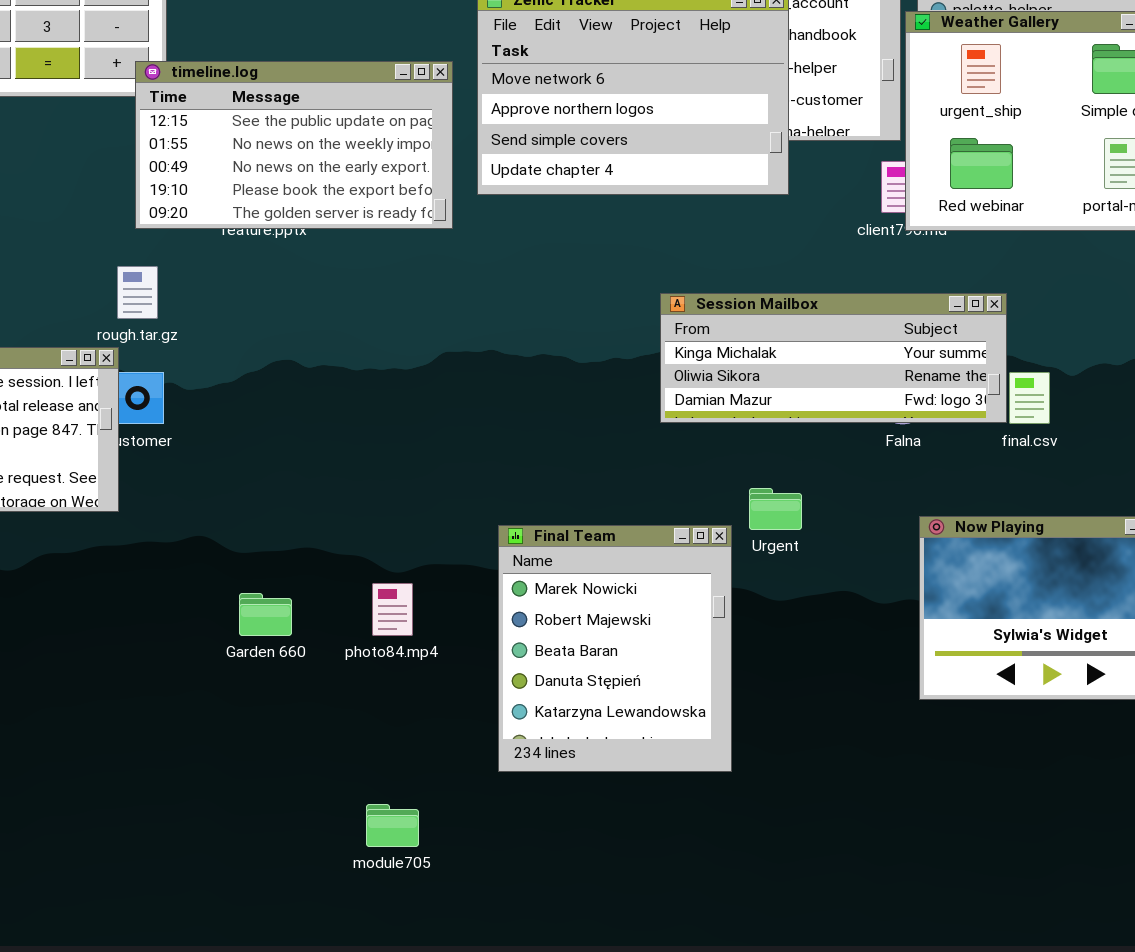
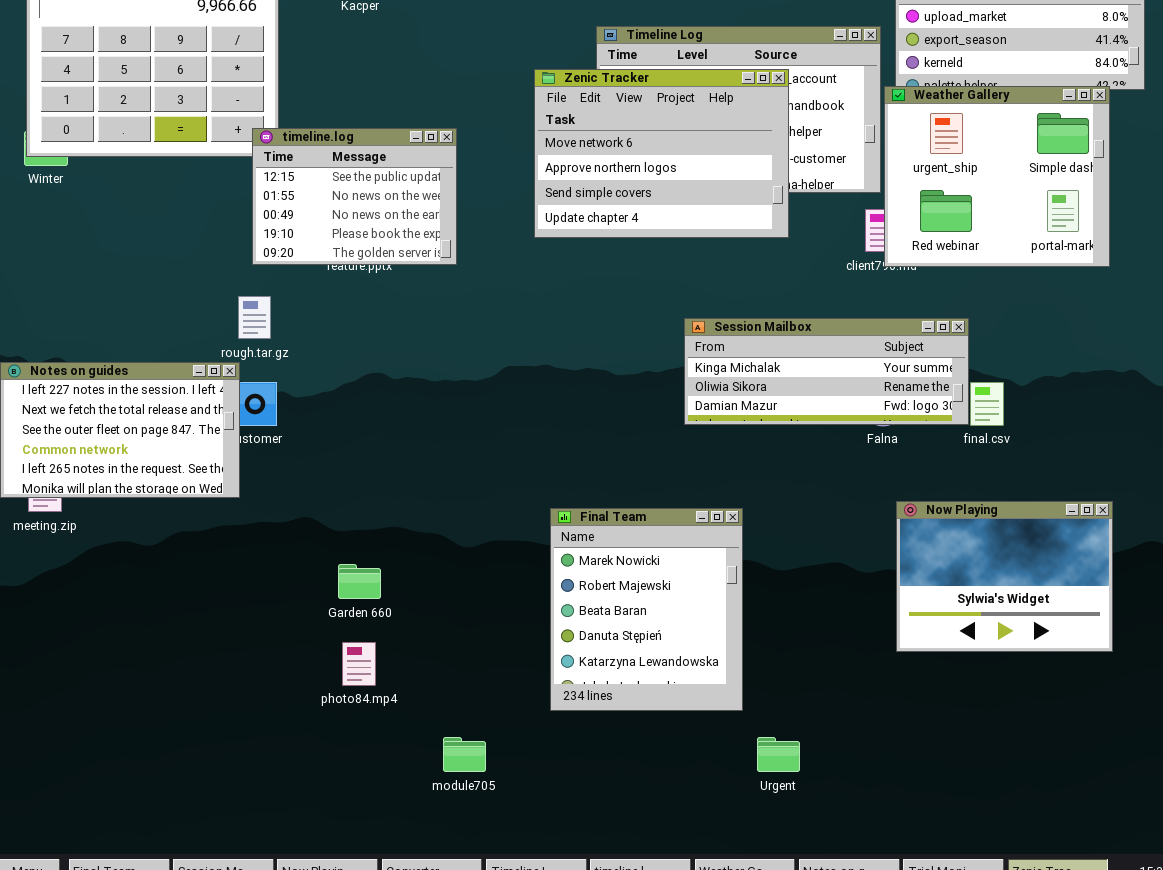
timeline.log: [135,61,453,229] -> [252,128,457,265], resized
Urgent: [749,488,802,530] -> [757,737,800,772], moved
photo84.mp4: [372,583,413,636] -> [342,642,376,686], moved

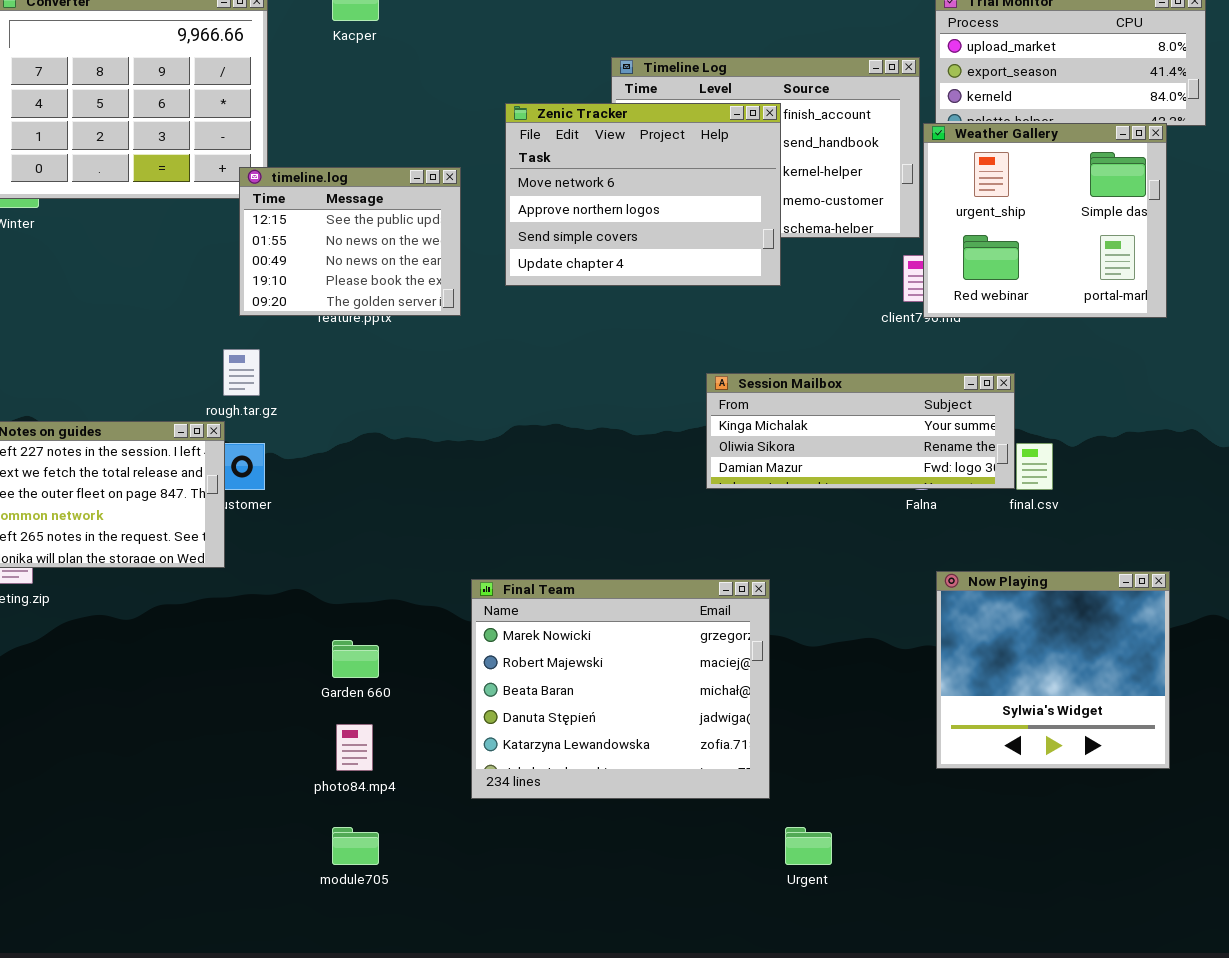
Zenic Tracker: [534,69,789,238] -> [505,103,781,286], moved
Now Playing: [896,501,1113,652] -> [936,571,1170,769], resized
Final Team: [550,508,743,711] -> [471,579,770,799], resized
module705: [443,737,486,772] -> [332,827,379,865], moved

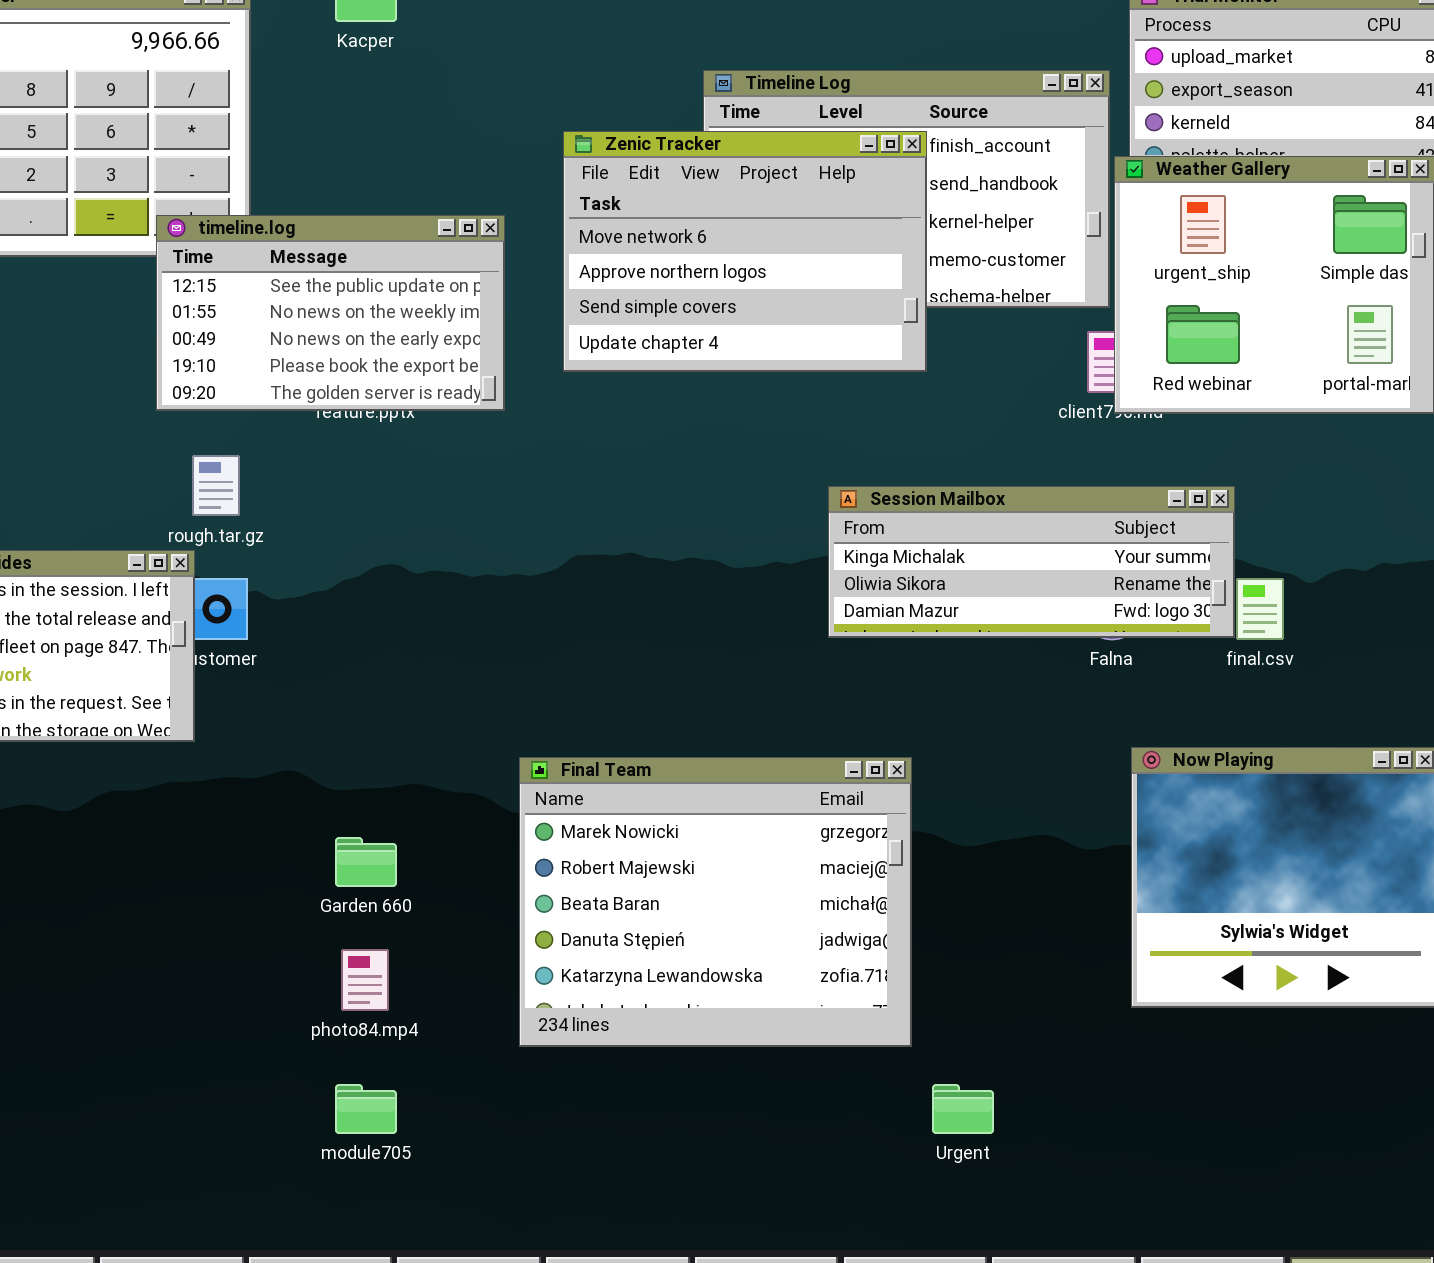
timeline.log: [239,167,461,316] -> [156,215,505,411], resized

